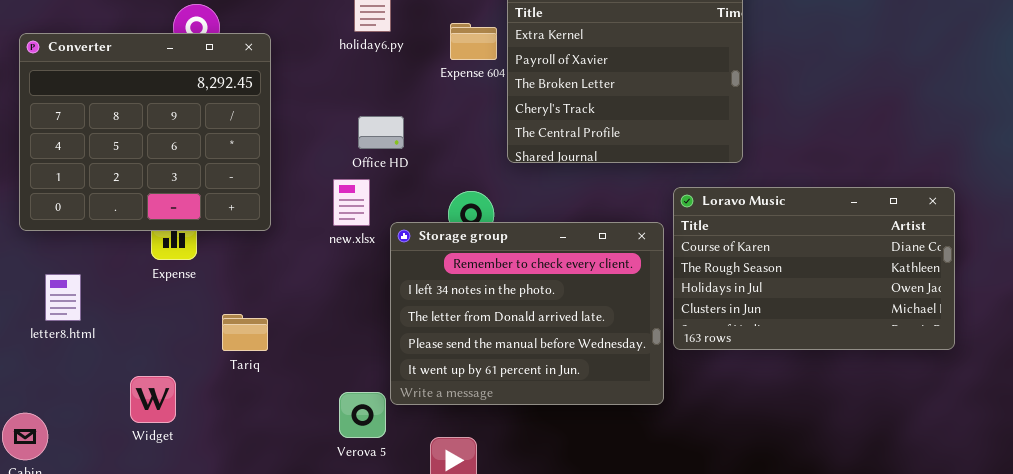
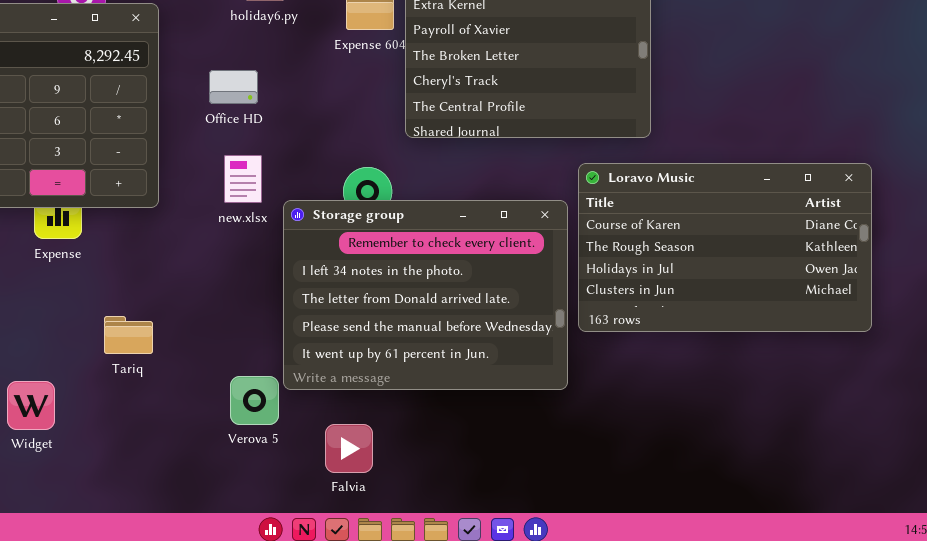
Office HD: [358,116,404,149] -> [209,70,258,104], moved
Tariq: [222,314,268,351] -> [104,316,153,354], moved
Widget: [130,376,176,423] -> [7,381,55,430], moved

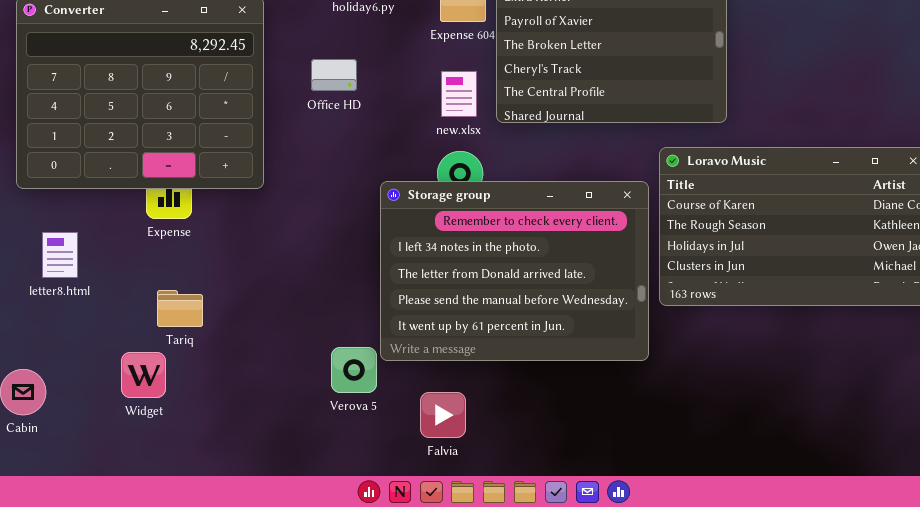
new.xlsx: [224,155,262,203] -> [441,71,477,117], moved
Tariq: [104,316,153,354] -> [157,290,203,327], moved

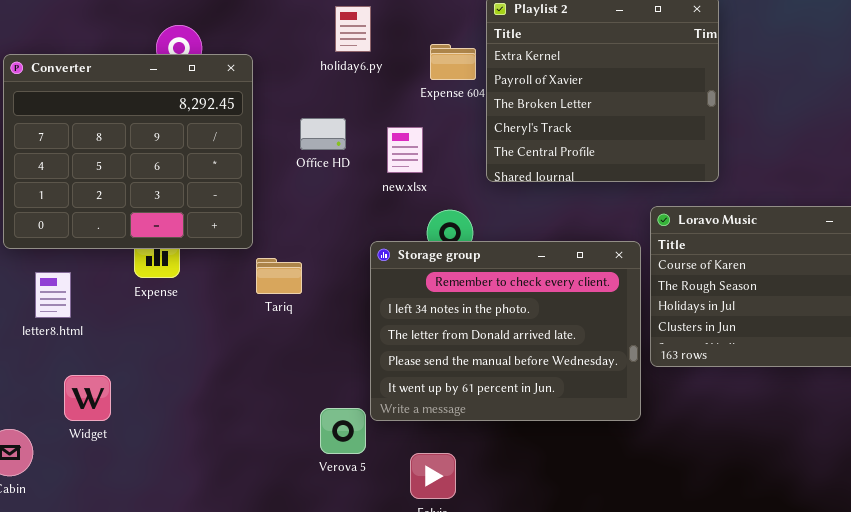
new.xlsx: [441,71,477,117] -> [387,127,423,173], moved
letter8.html: [42,232,78,278] -> [35,272,71,318], moved
Tariq: [157,290,203,327] -> [256,258,302,294], moved
Widget: [121,352,166,398] -> [64,375,111,421], moved

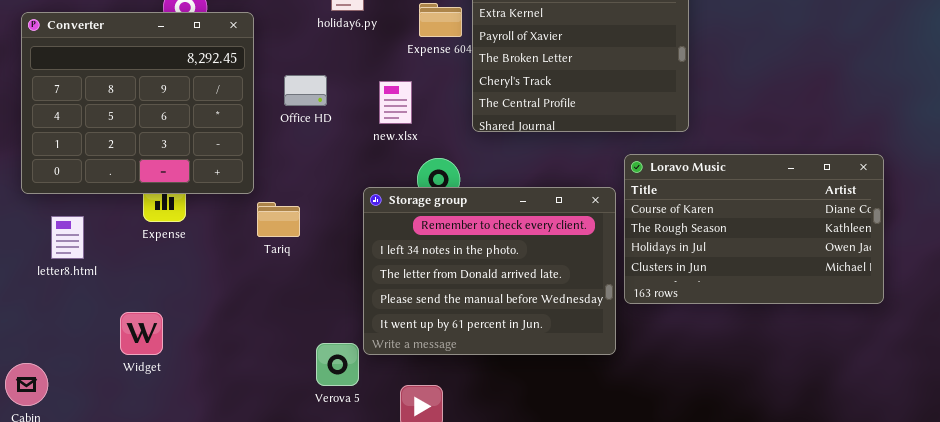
Office HD: [300,118,346,150] -> [284,75,327,106], moved
Widget: [64,375,111,421] -> [120,312,163,355], moved

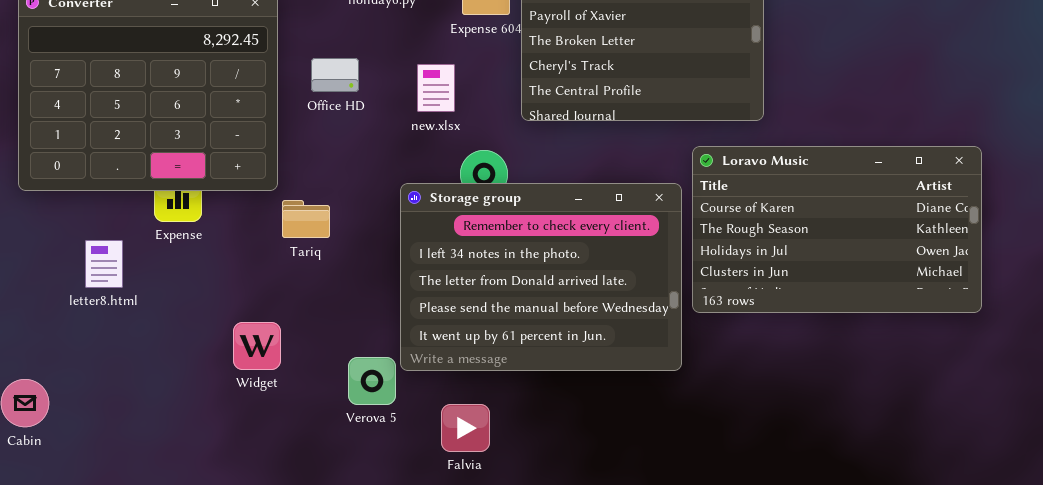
letter8.html: [51,216,84,259] -> [85,240,123,288], moved
Widget: [120,312,163,355] -> [233,322,281,370], moved

